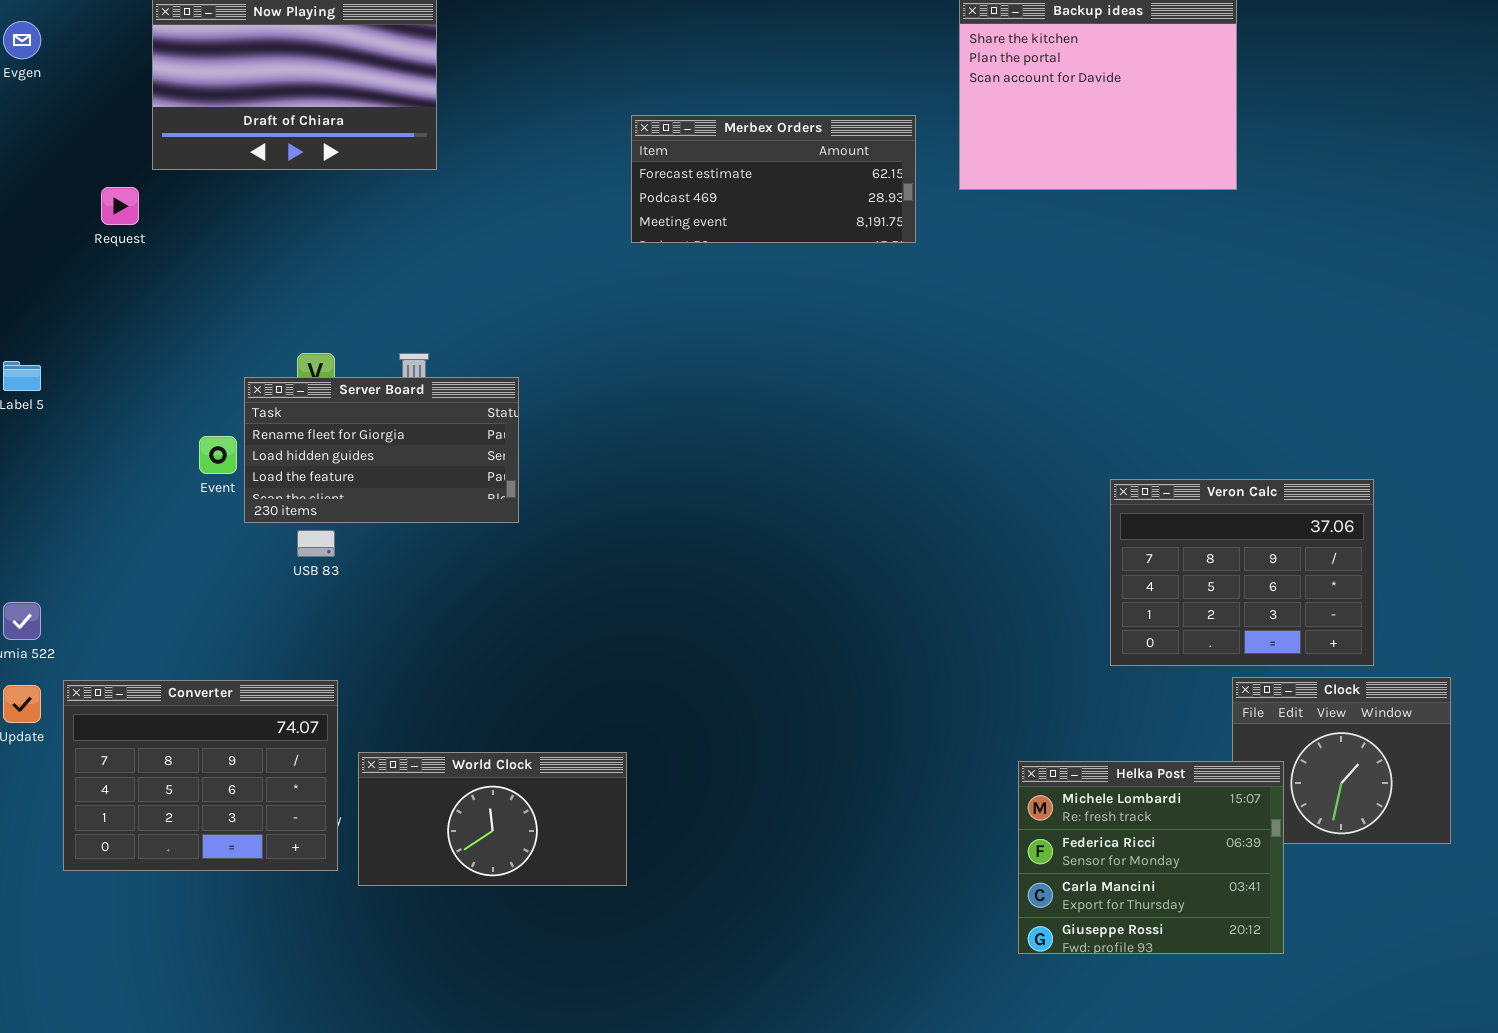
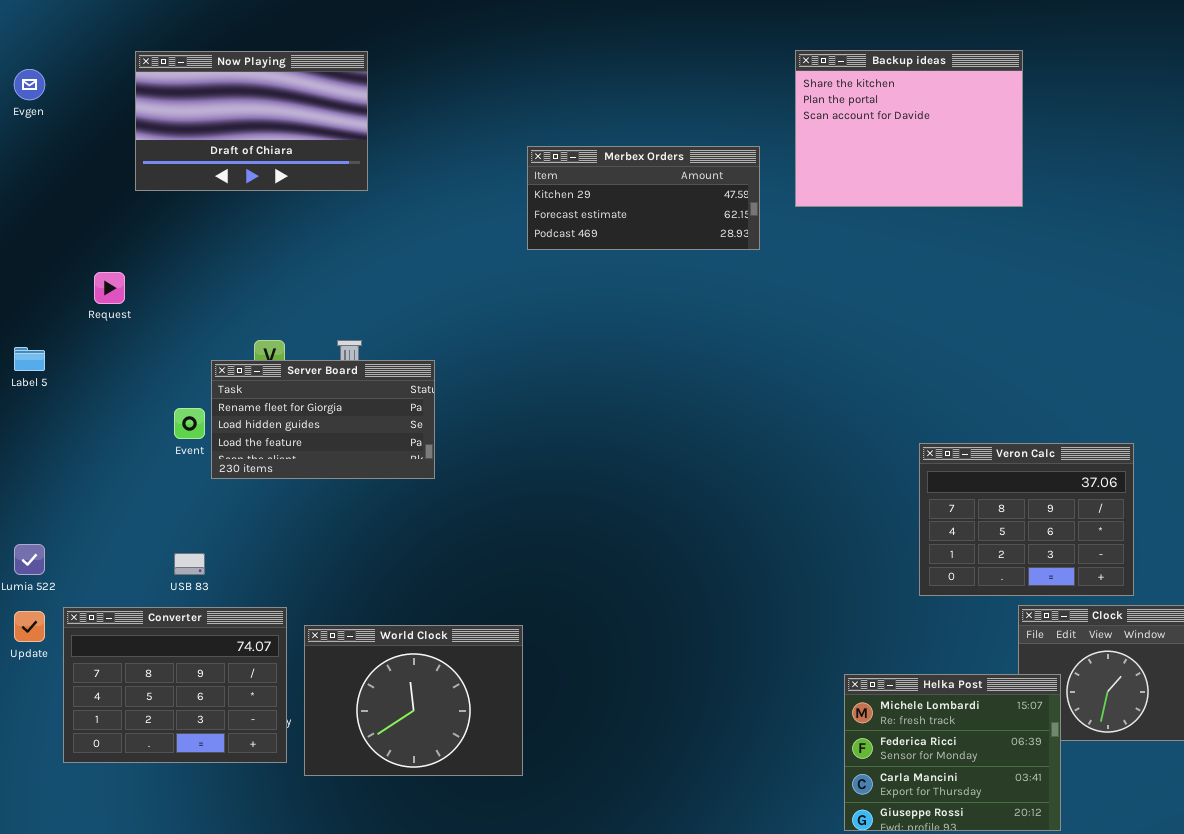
Merbex Orders: [631,115,916,243] -> [527,146,760,250], scrolled up 1 row
Request: [101,187,139,225] -> [94,272,125,304], moved
USB 83: [297,530,335,557] -> [174,553,205,575], moved
World Clock: [358,752,627,886] -> [304,625,523,776], resized

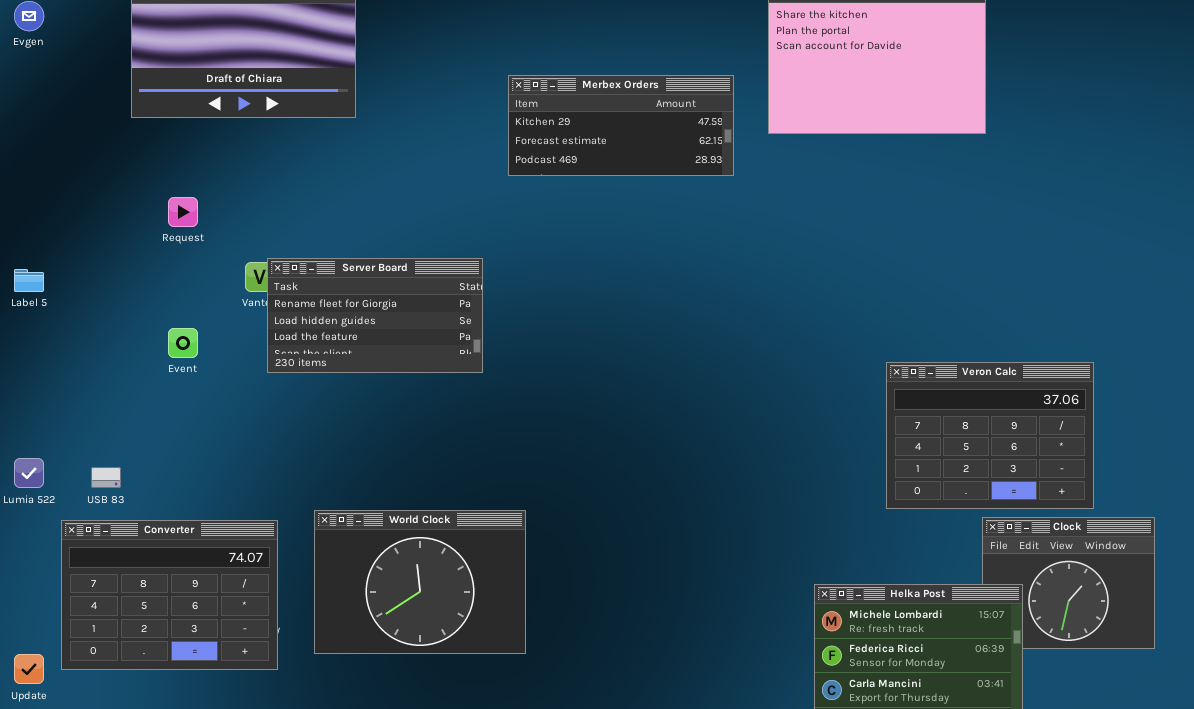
Request: [94,272,125,304] -> [168,197,198,227], moved
Server Board: [211,360,435,479] -> [267,258,483,373], moved
USB 83: [174,553,205,575] -> [91,467,121,488], moved
Update: [14,611,45,642] -> [14,654,44,684], moved
World Clock: [304,625,523,776] -> [314,510,526,654], moved

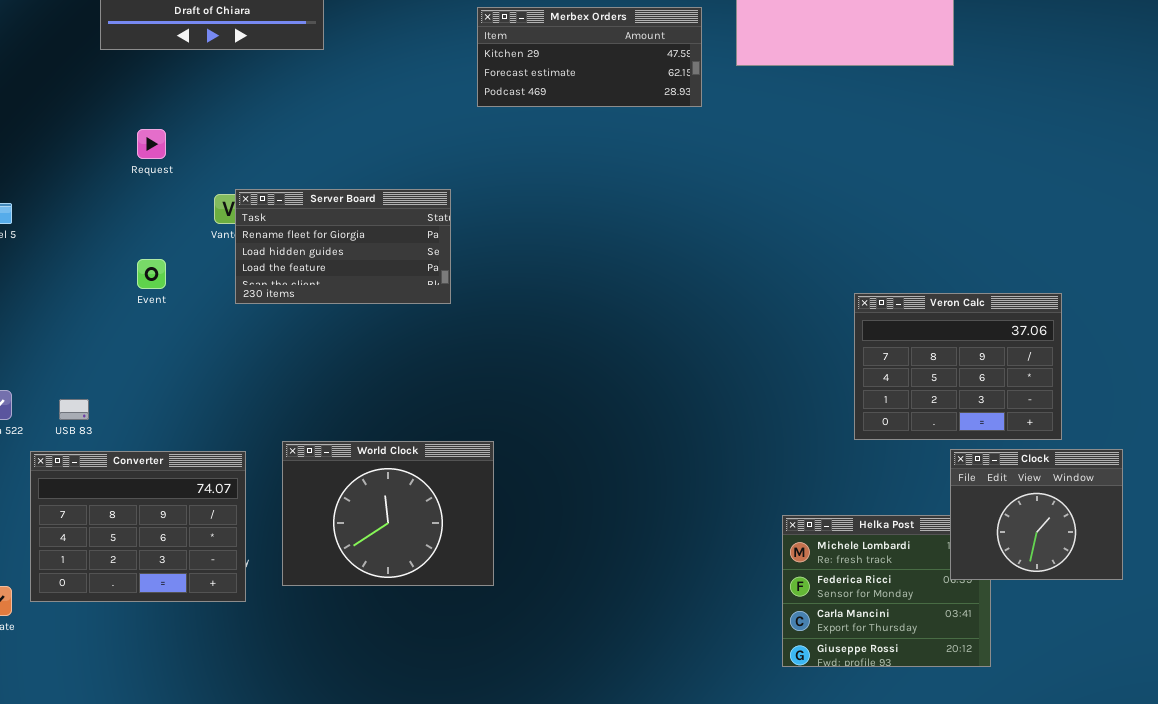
Clock: [982,517,1155,649] -> [950,449,1123,580], raised

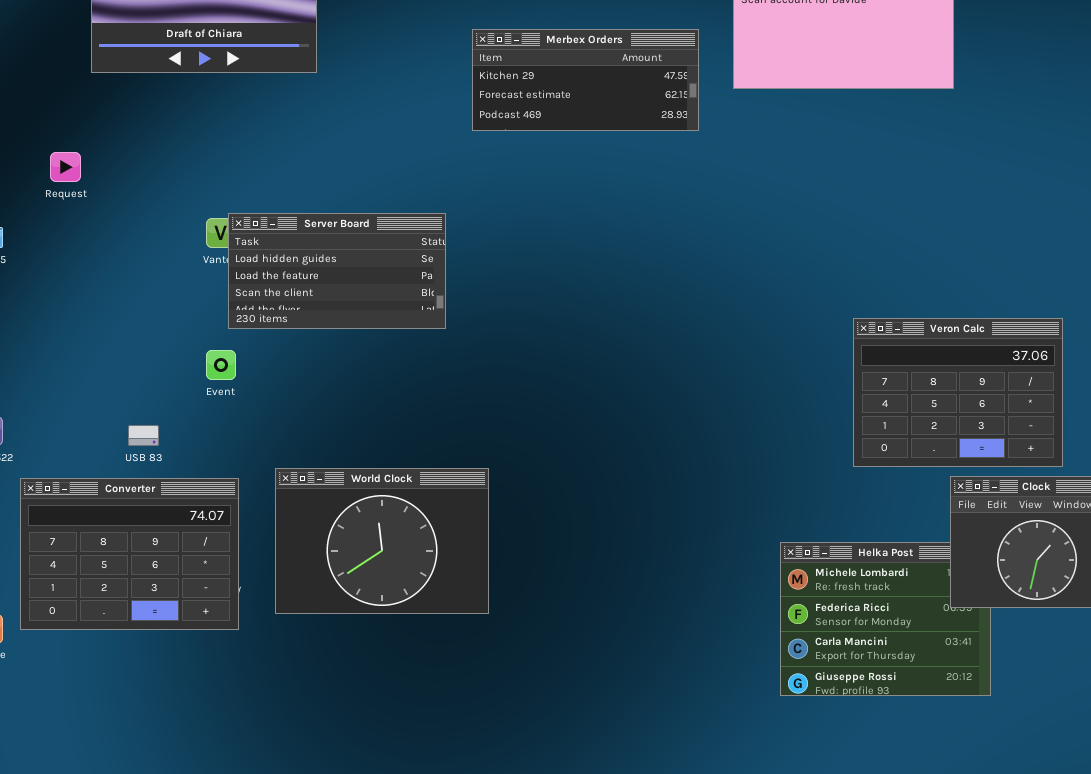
Request: [137,129,166,159] -> [50,152,81,182], moved
Server Board: [235,189,451,304] -> [228,213,446,329], scrolled down 1 row
Event: [137,259,166,289] -> [206,350,236,380], moved
USB 83: [59,399,89,420] -> [128,425,159,446], moved

